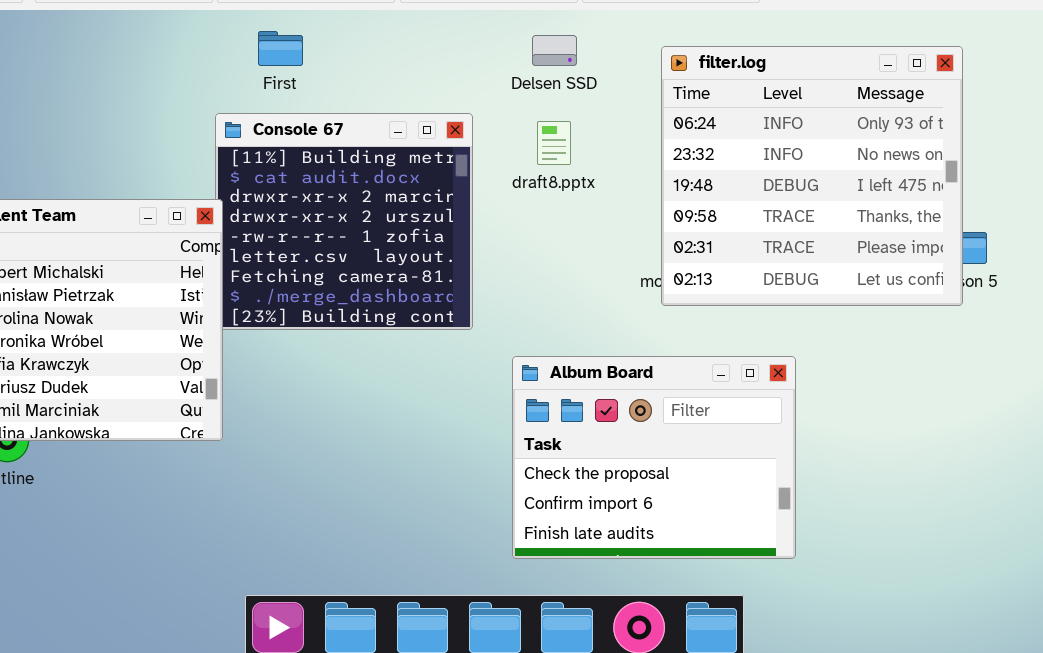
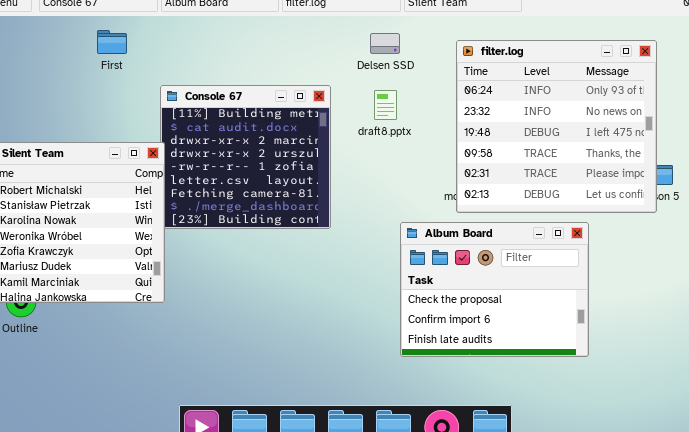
First: [258,31,303,66] -> [97,30,127,54], moved
Album Board: [512,356,796,559] -> [400,222,589,357], moved

